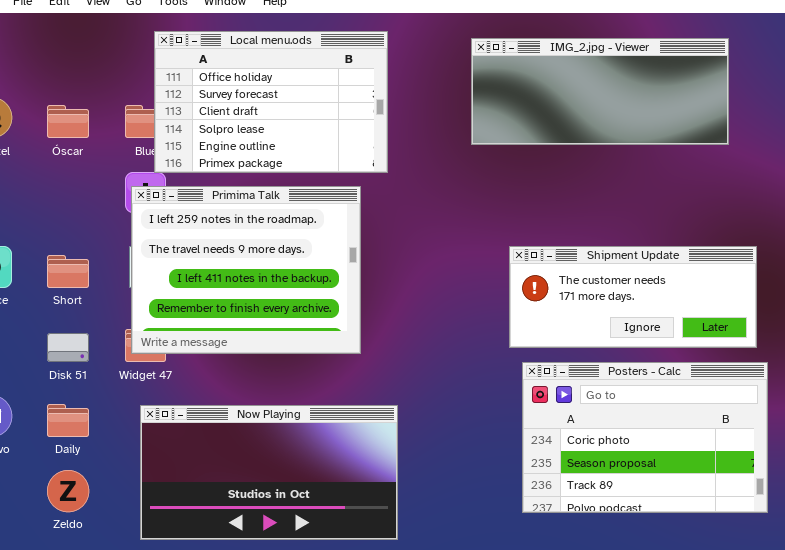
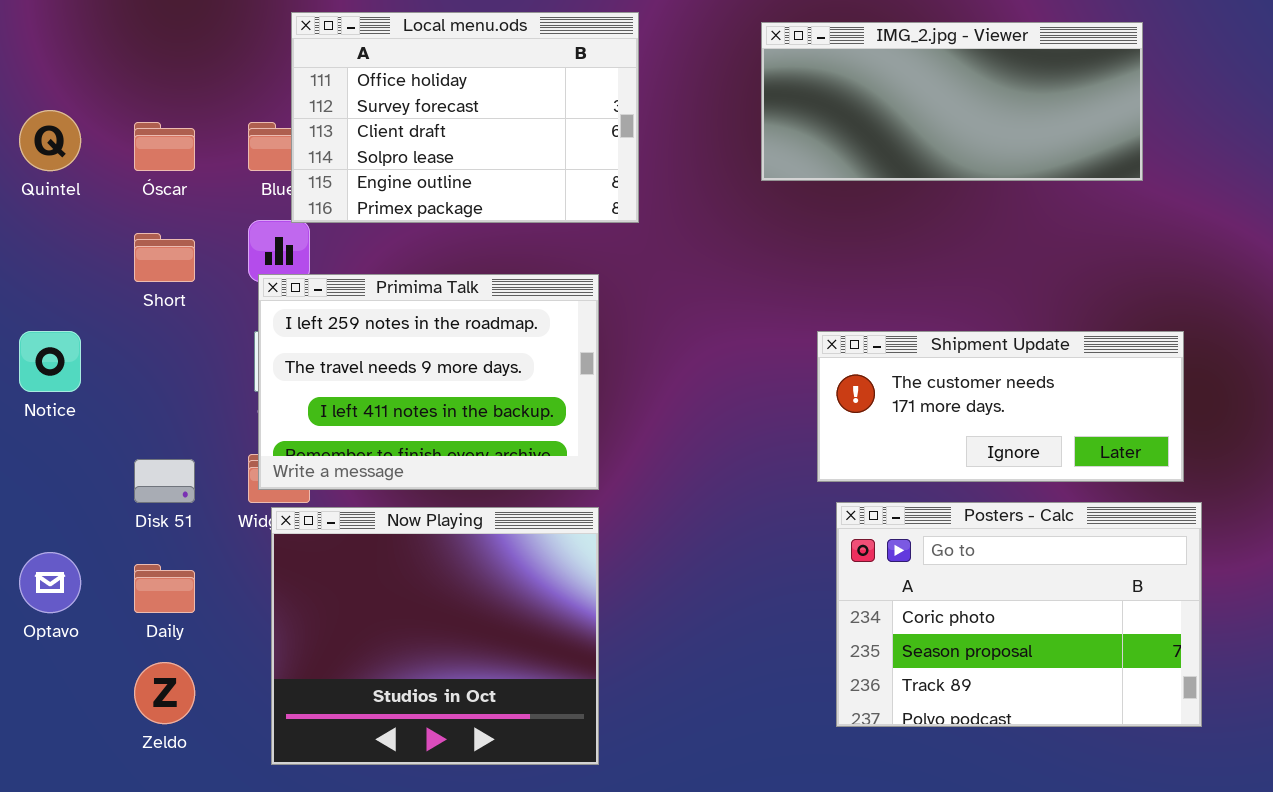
Primima Talk: [131,186,361,354] -> [258,274,599,490], resized
Short: [47,255,89,288] -> [134,233,195,282], moved
Now Playing: [140,405,398,540] -> [271,507,599,765], resized

